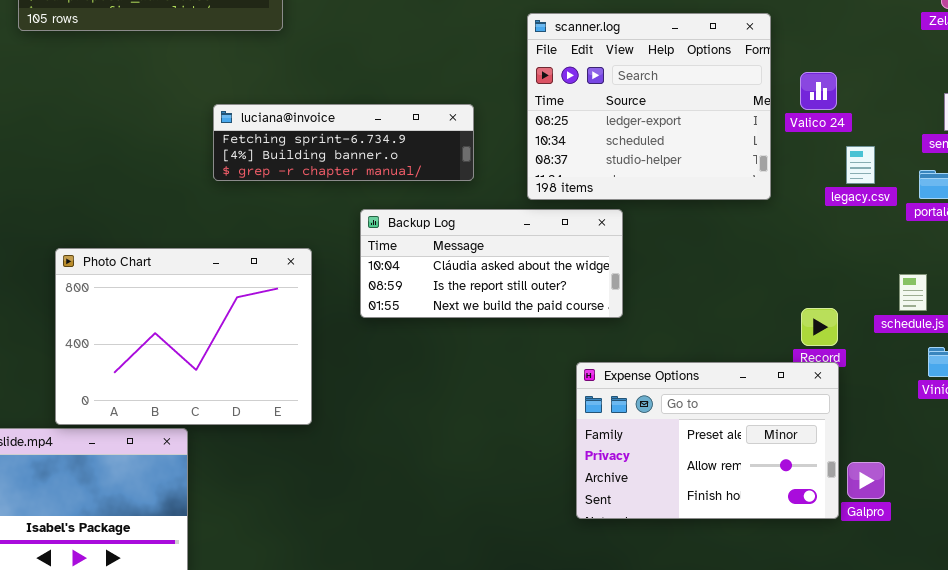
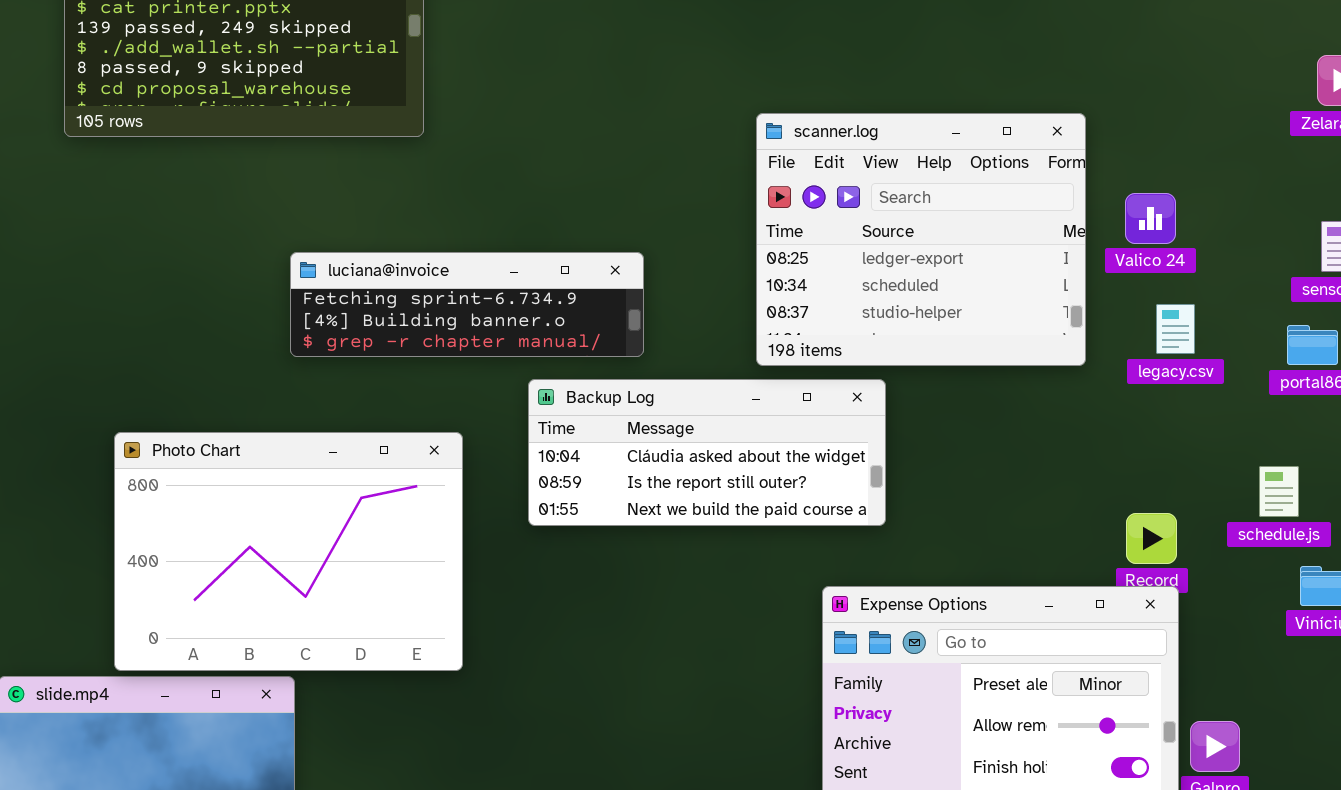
luciana@invoice: [213,104,474,181] -> [290,252,644,357], moved
legacy.csv: [846,146,875,184] -> [1156,304,1195,354], moved

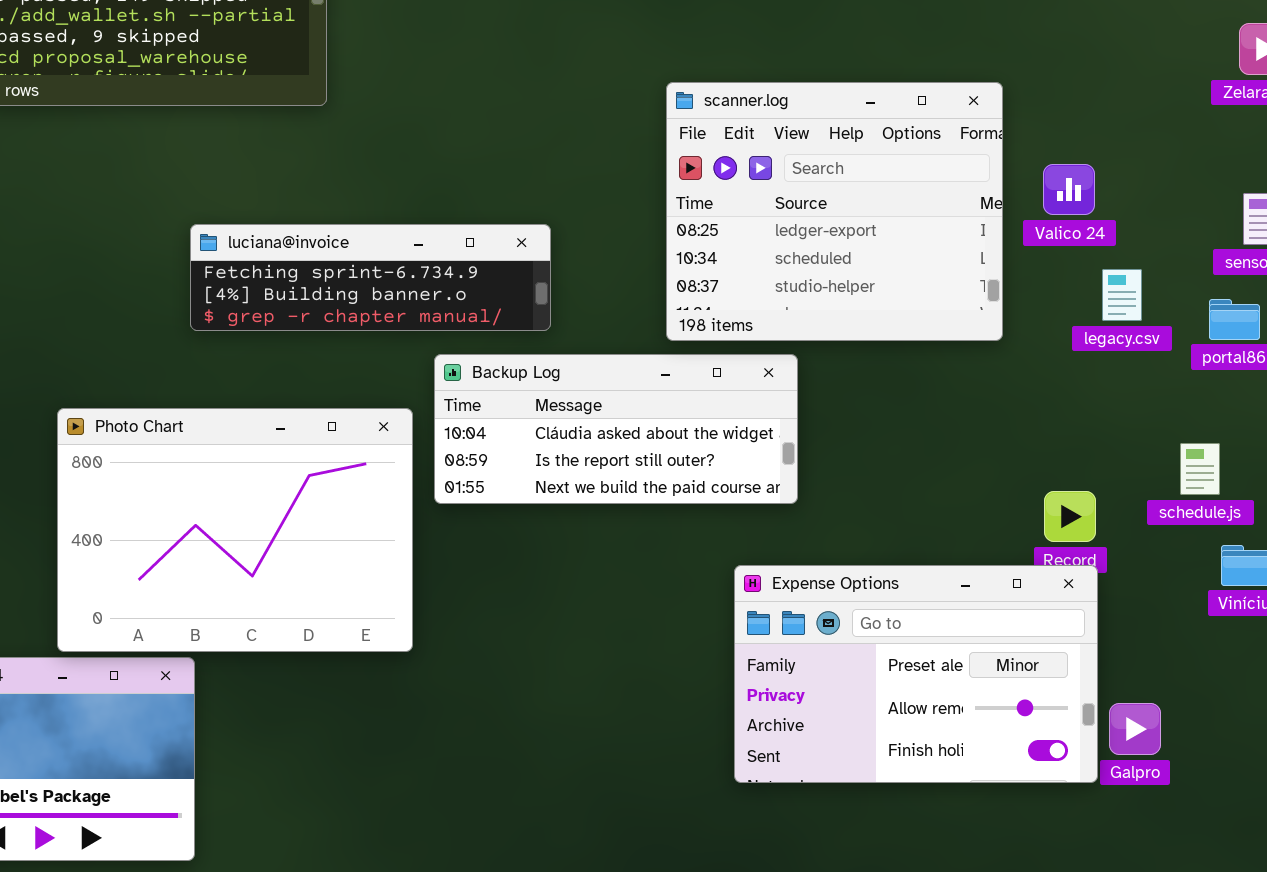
legacy.csv: [1156,304,1195,354] -> [1102,269,1142,321], moved
Photo Chart: [114,432,463,671] -> [57,408,413,652], moved

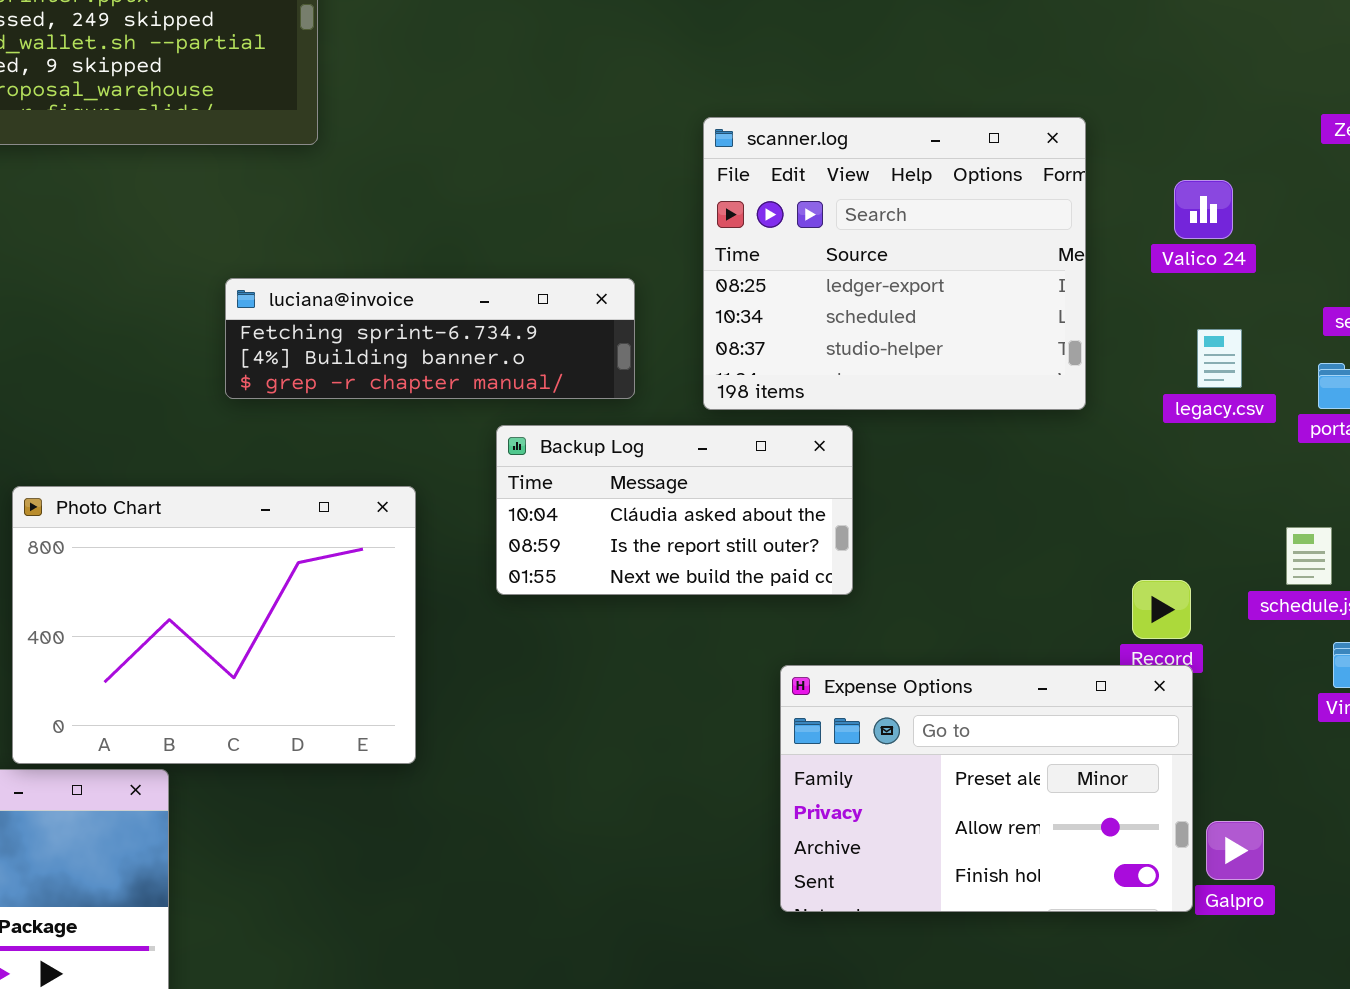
Valico 24: [1043,164,1095,215] -> [1174,180,1233,239], moved
luciana@invoice: [190,224,551,331] -> [225,278,635,399], moved
Backup Log: [434,354,798,504] -> [496,425,853,595], resized

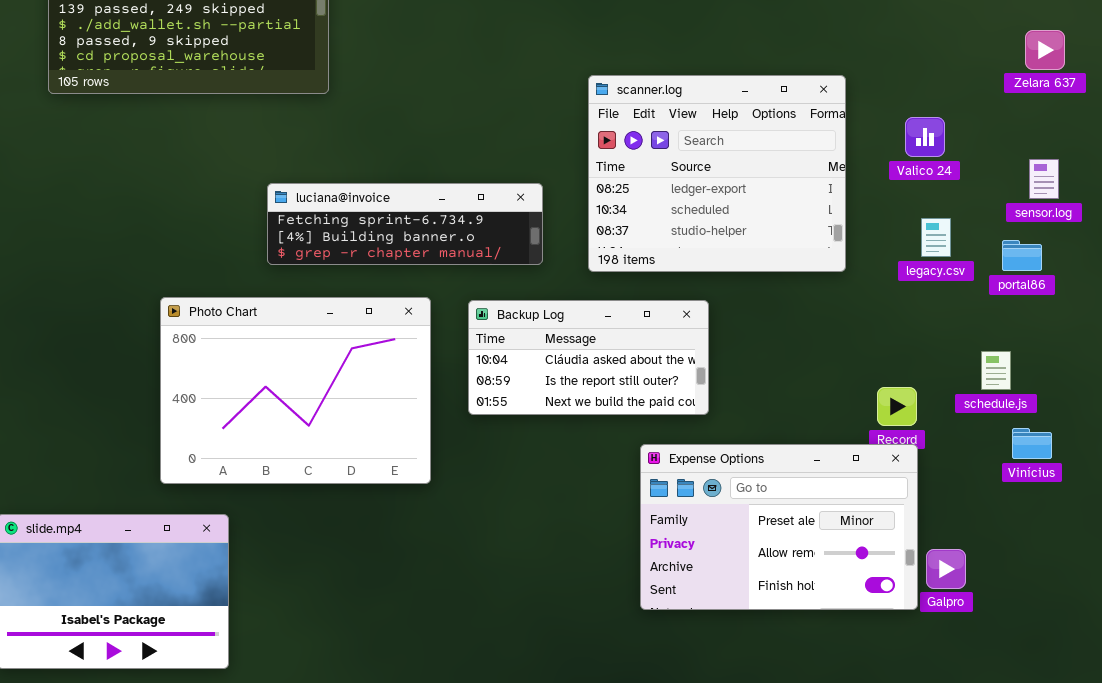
Backup Log: [496,425,853,595] -> [468,300,709,415], moved
Photo Chart: [12,486,416,764] -> [160,297,431,484], moved

